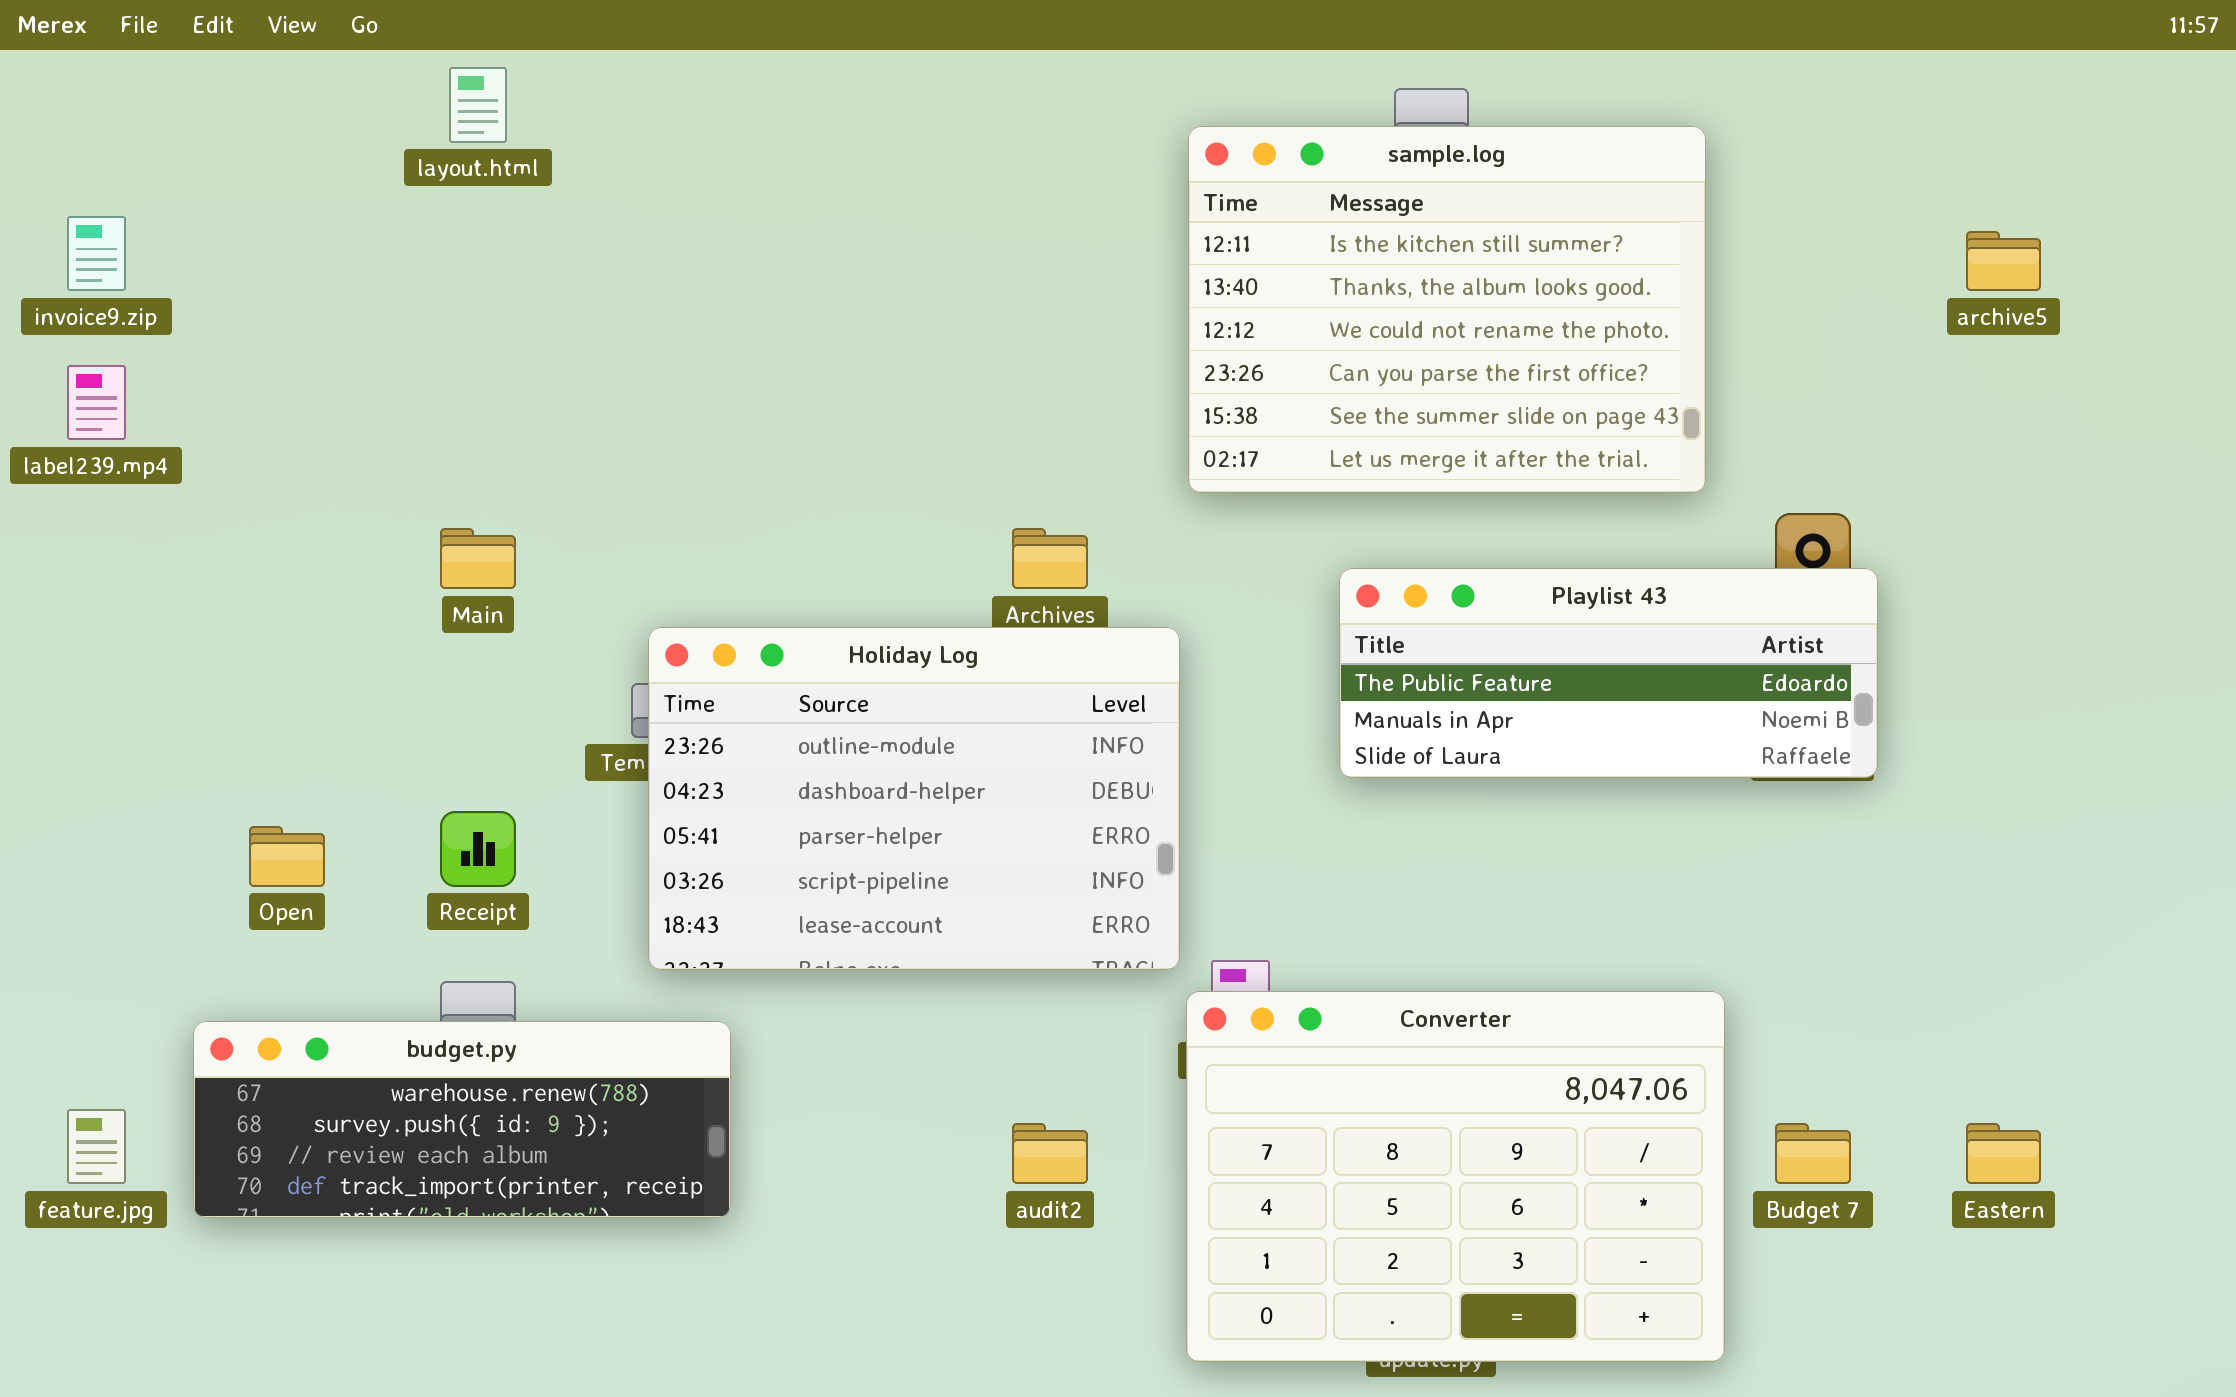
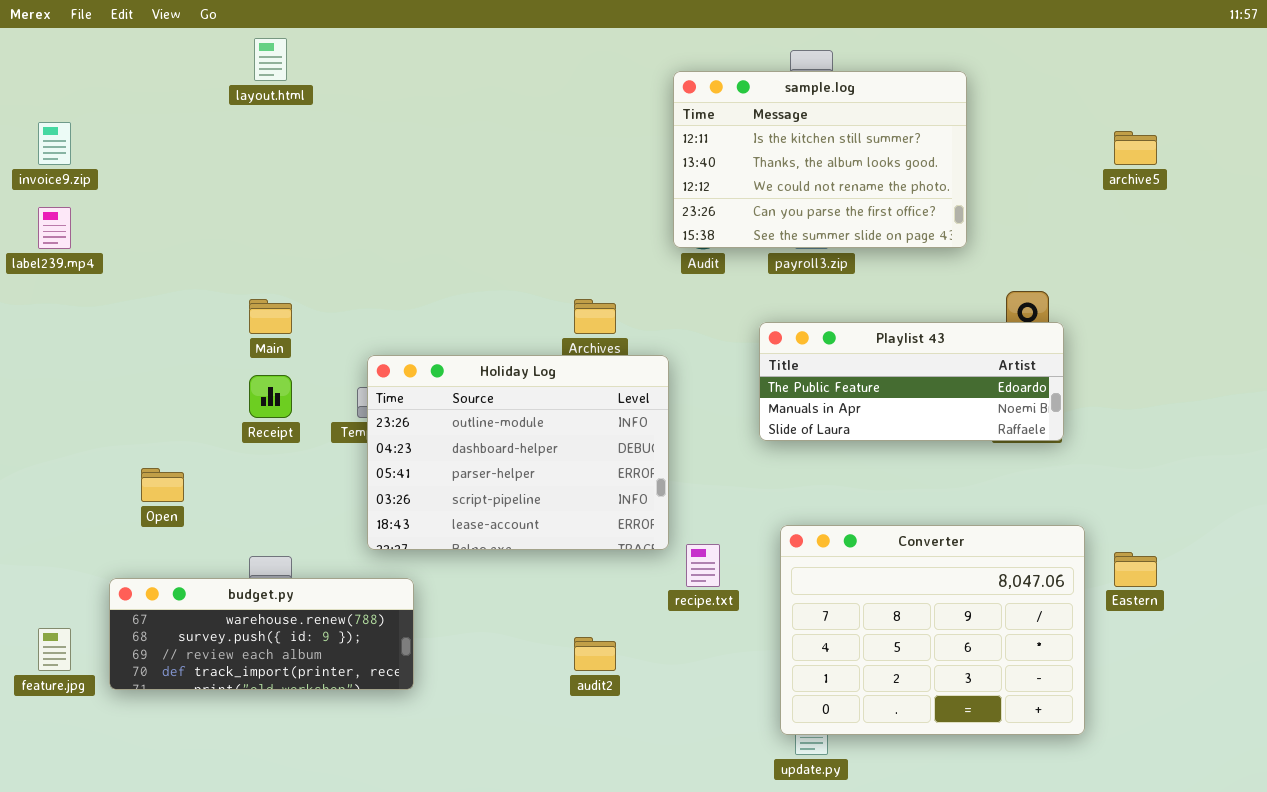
sample.log: [1188,126,1706,493] -> [673,71,967,248], resized
Receipt: [440,811,516,887] -> [249,375,292,418], moved
Converter: [1186,991,1725,1362] -> [780,525,1085,735], moved
Eastern: [1966,1123,2041,1184] -> [1114,552,1157,587], moved

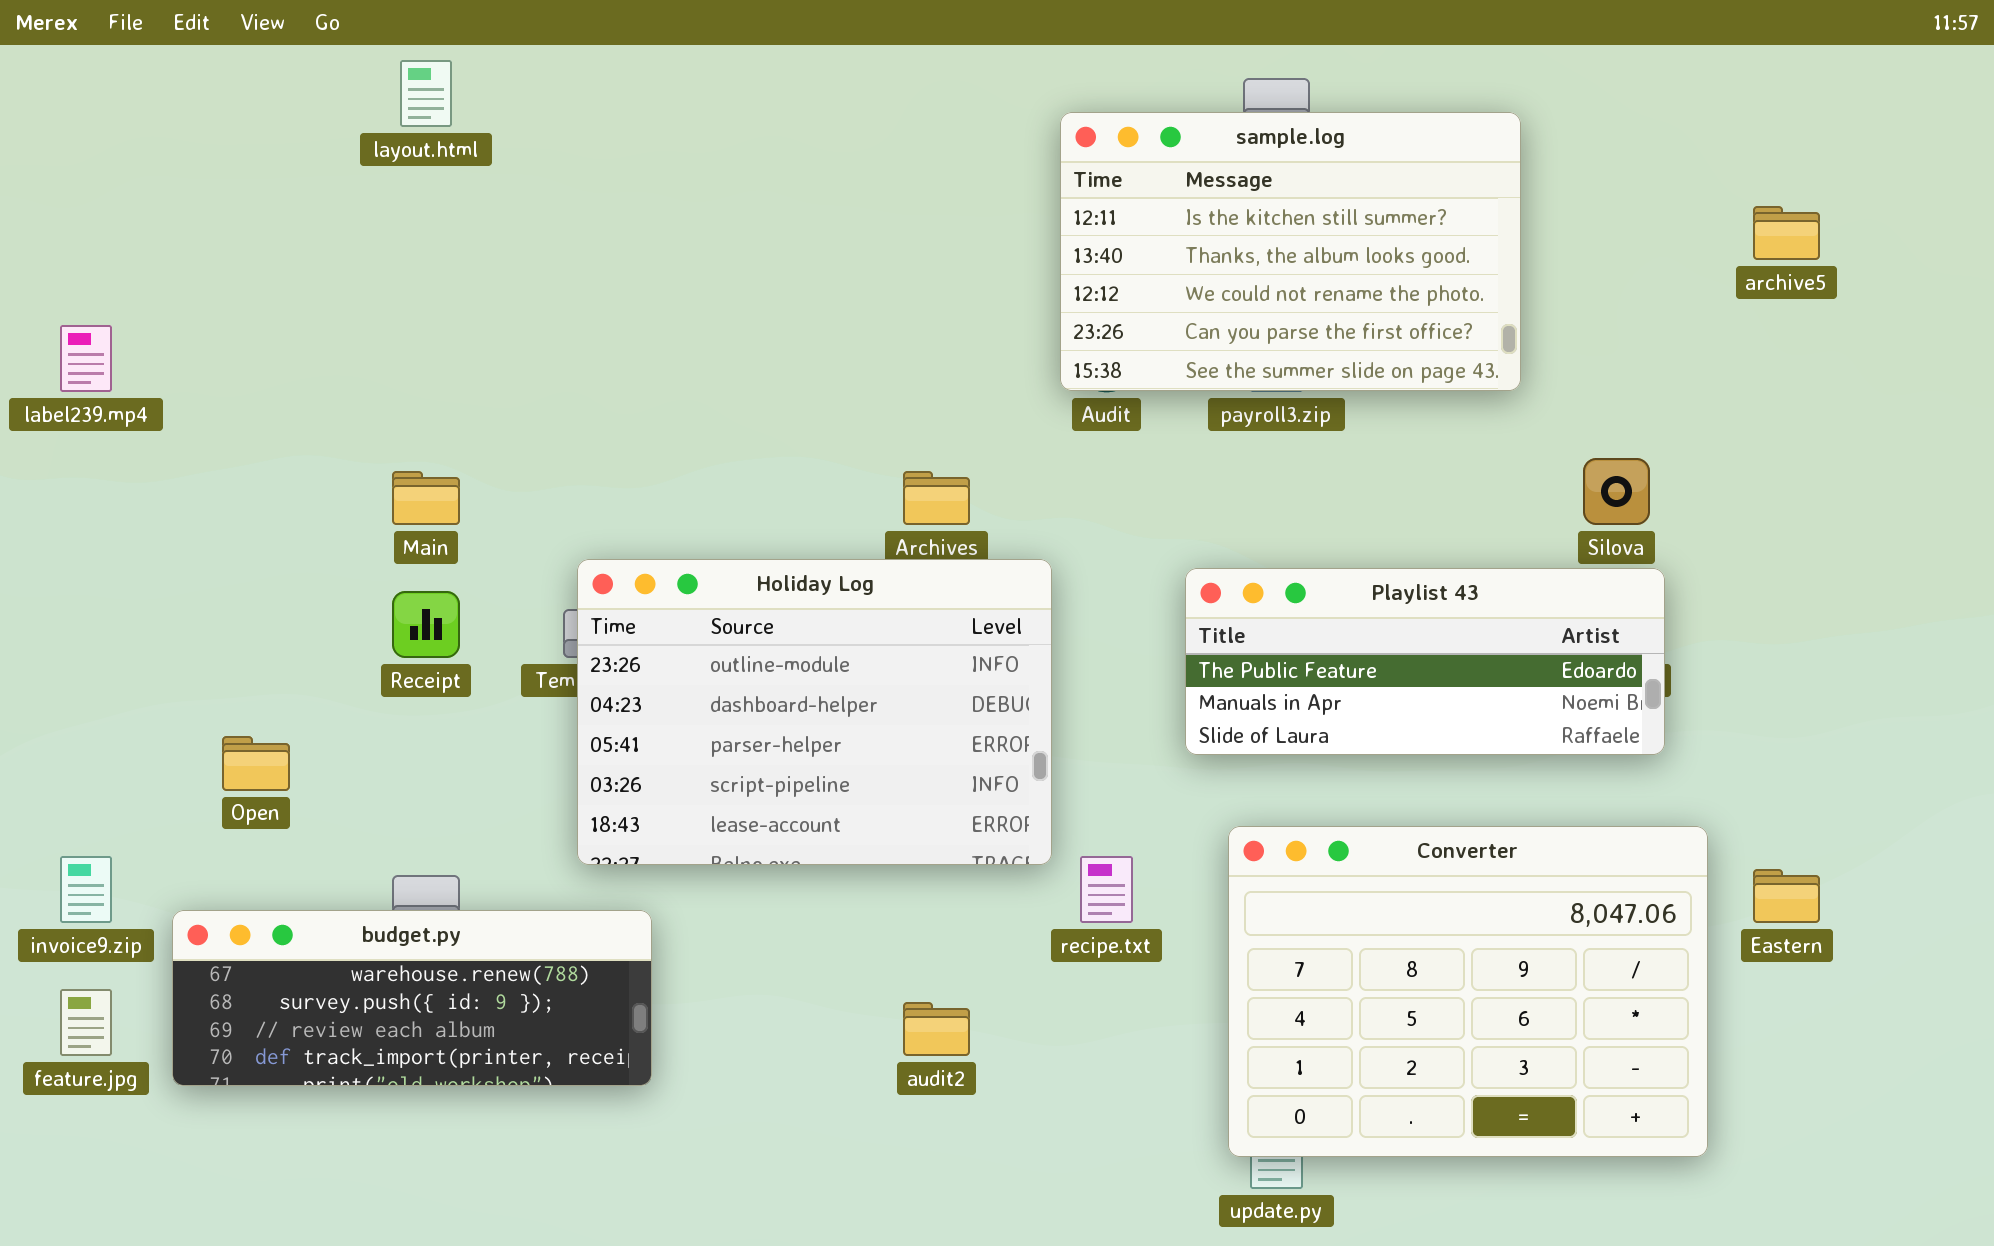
invoice9.zip: [38,122,71,165] -> [60,856,112,923], moved
Playlist 43: [759,322,1064,441] -> [1185,568,1665,755], moved

